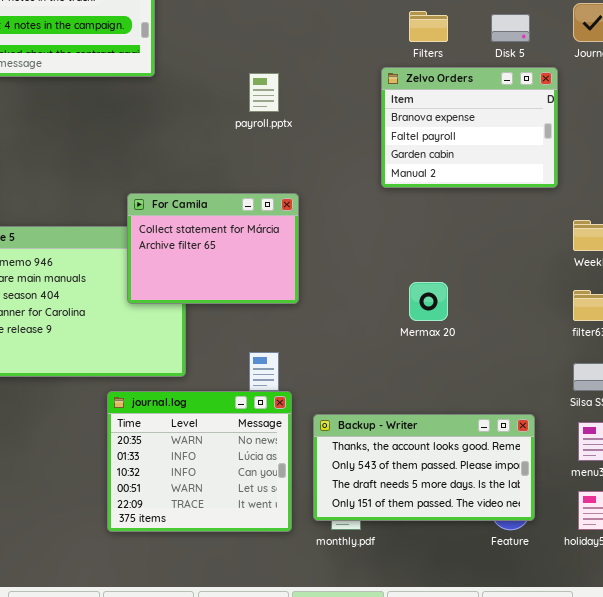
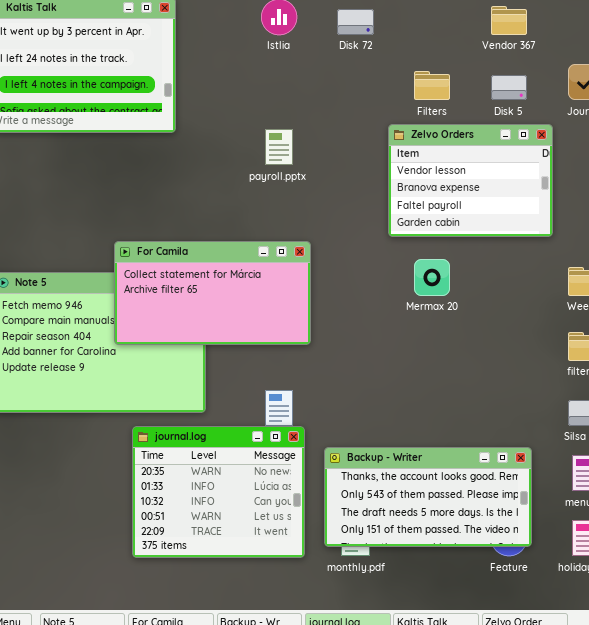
Zelvo Orders: [381,67,558,188] -> [388,124,553,237], scrolled up 1 row
For Camila: [127,193,299,304] -> [114,241,311,345], resized
Mermax 20: [409,282,448,321] -> [414,259,450,296], moved

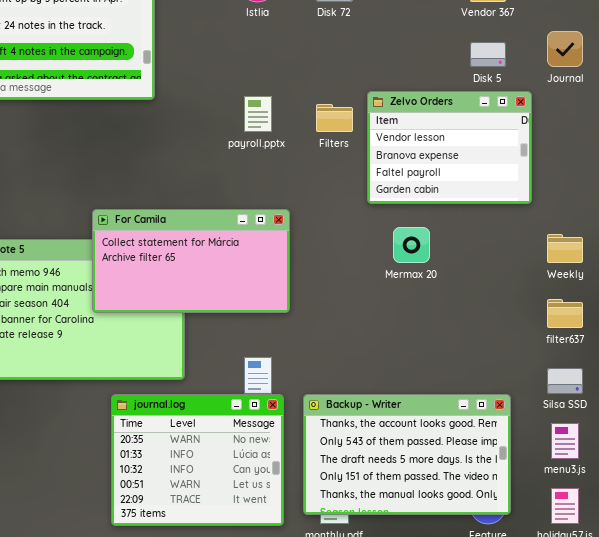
Filters: [414,71,450,100] -> [316,104,353,132], moved
Backup - Writer: [324,447,532,547] -> [303,394,511,515], resized

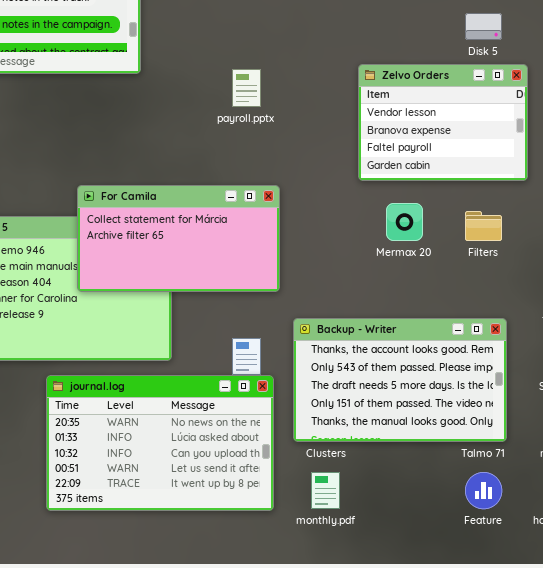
Filters: [316,104,353,132] -> [465,211,502,241], moved
journal.log: [111,394,284,526] -> [46,375,274,511], resized
Backup - Writer: [303,394,511,515] -> [293,318,507,442], moved

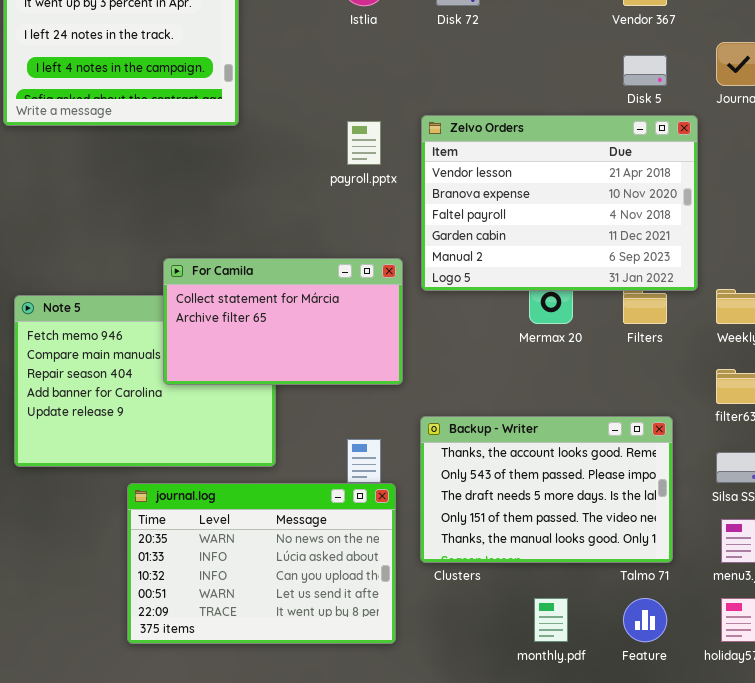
Zelvo Orders: [358,64,528,181] -> [421,115,698,291], resized
monthly.pdf: [311,472,340,509] -> [534,598,568,642], moved

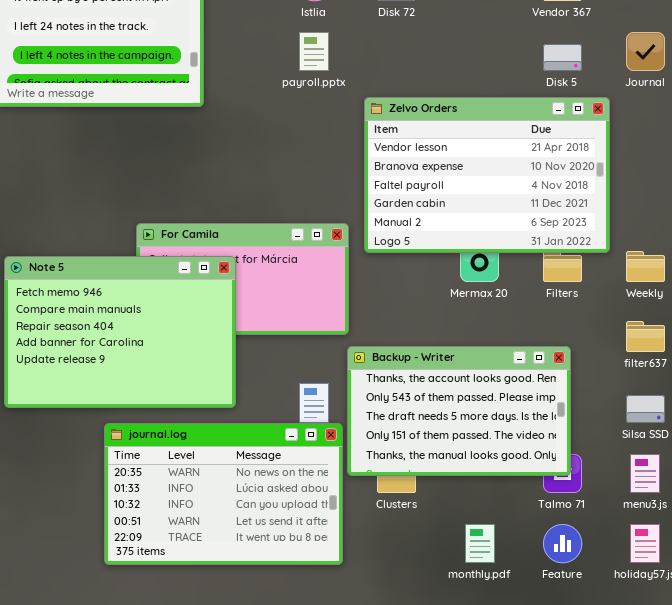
payroll.pptx: [347,121,381,165] -> [299,32,329,71], moved
Note 5: [14,295,276,467] -> [4,256,236,408], raised
Backup - Writer: [420,416,673,563] -> [347,346,571,476], moved

